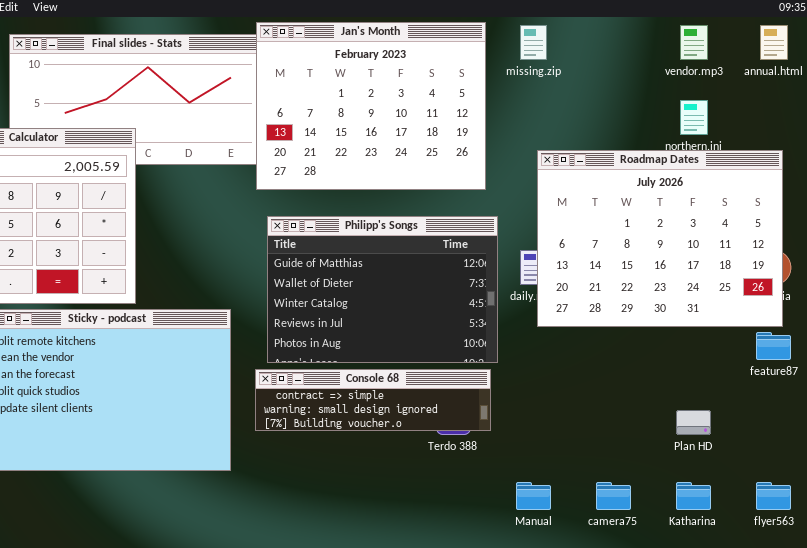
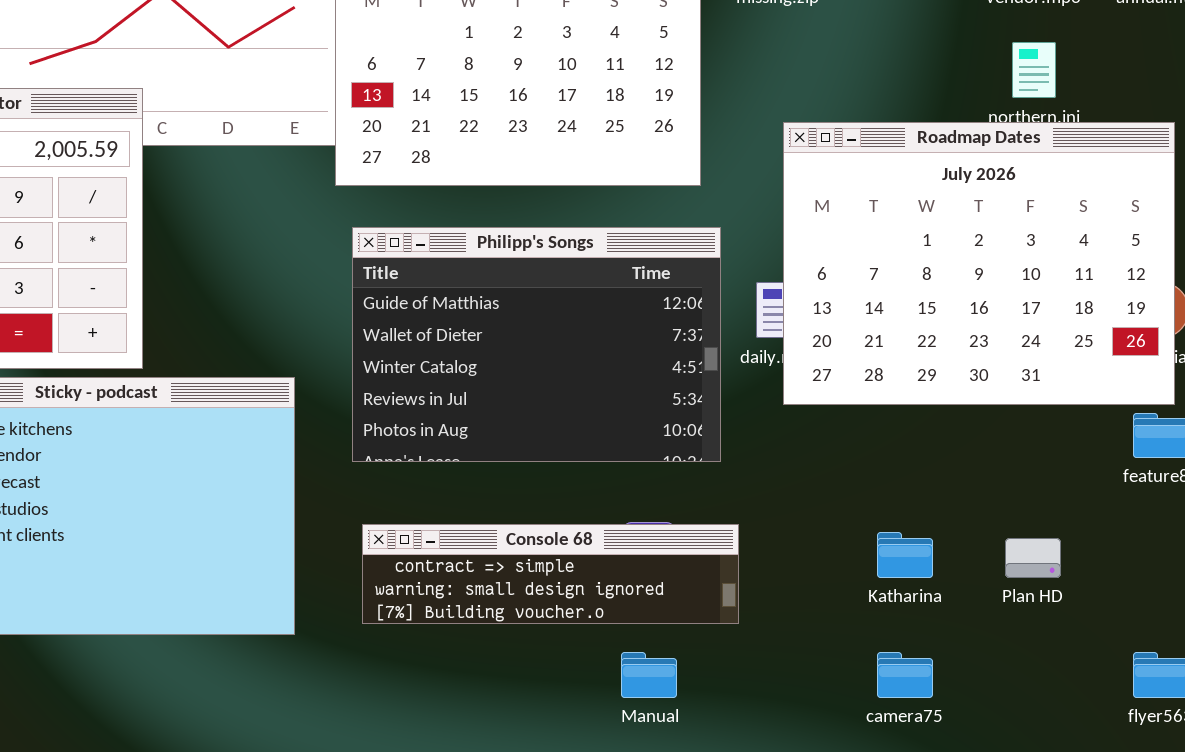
Console 68: [255,369,491,431] -> [362,524,739,624], moved
Manual: [516,482,551,510] -> [621,652,677,698], moved
Katharina: [676,482,711,510] -> [877,532,933,578], moved

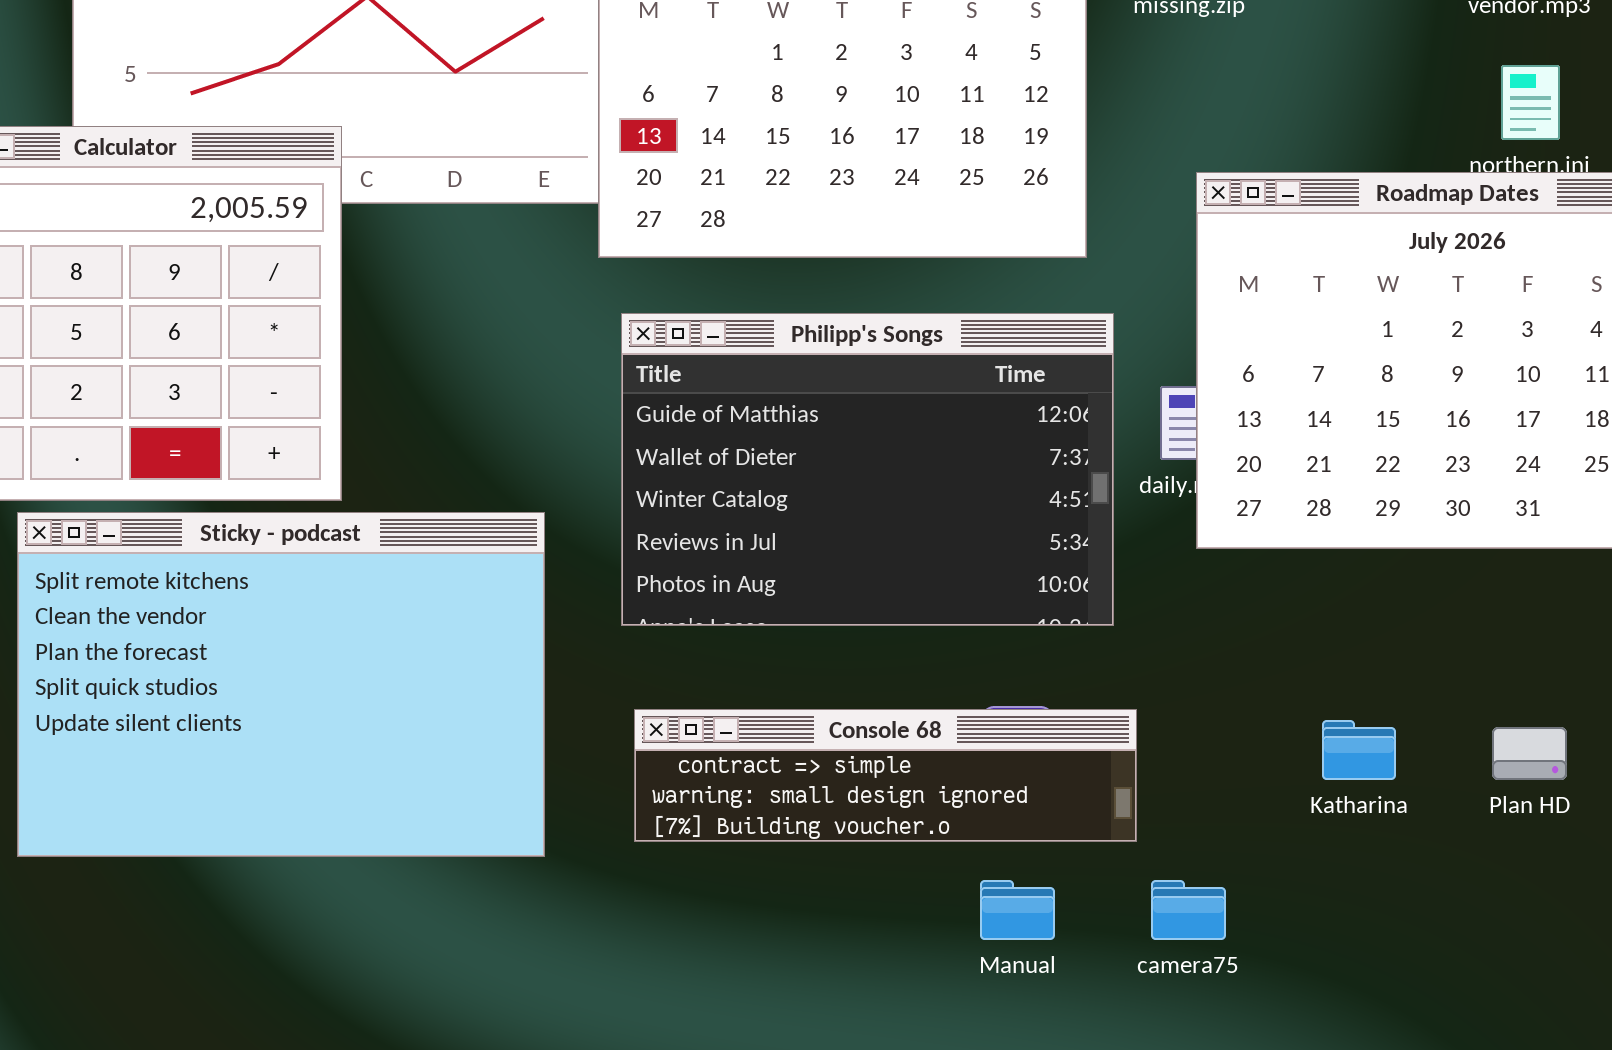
camera75: [877,652,933,698] -> [1151,880,1226,940], moved

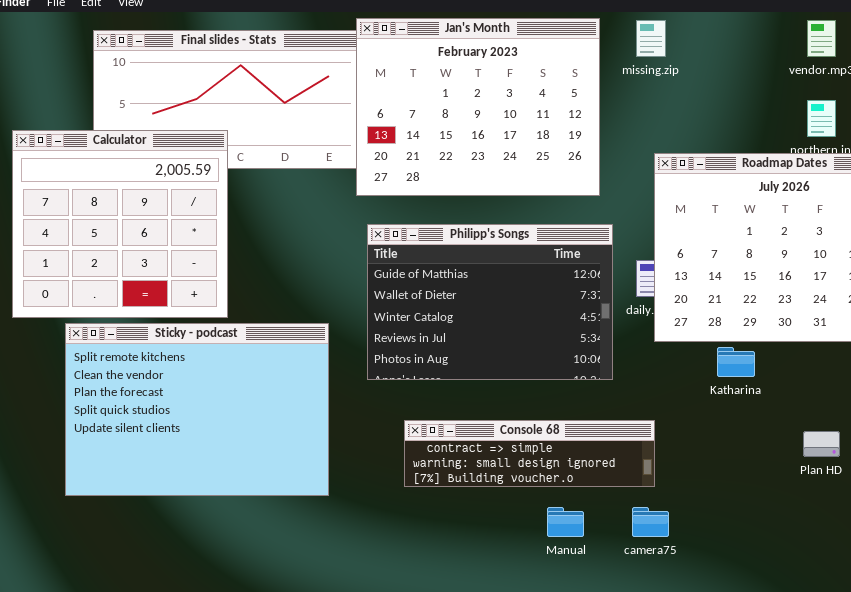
Console 68: [634,709,1137,842] -> [404,420,655,487], moved
Katharina: [1322,720,1396,780] -> [717,347,755,377], moved

